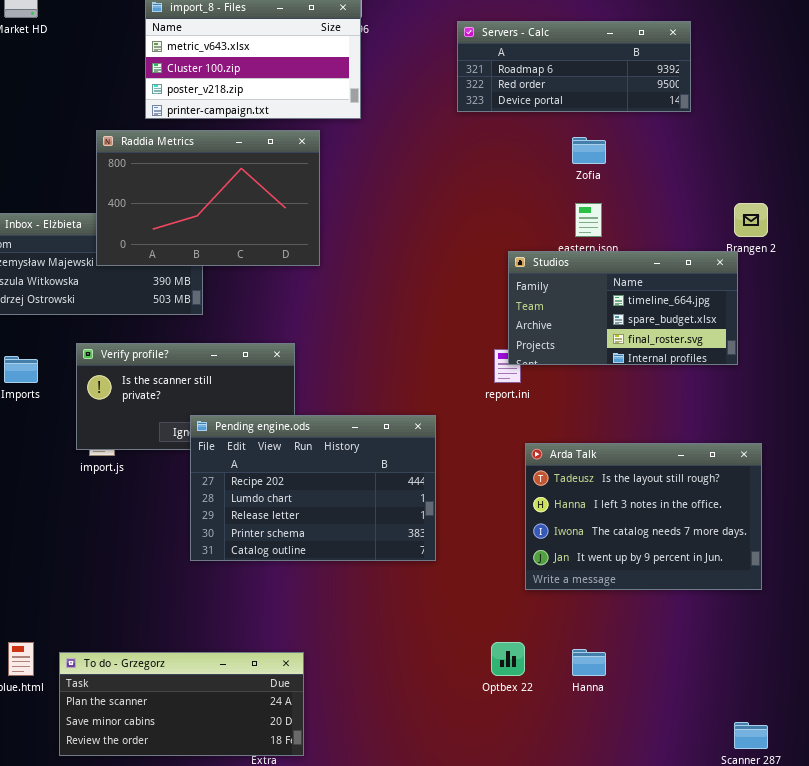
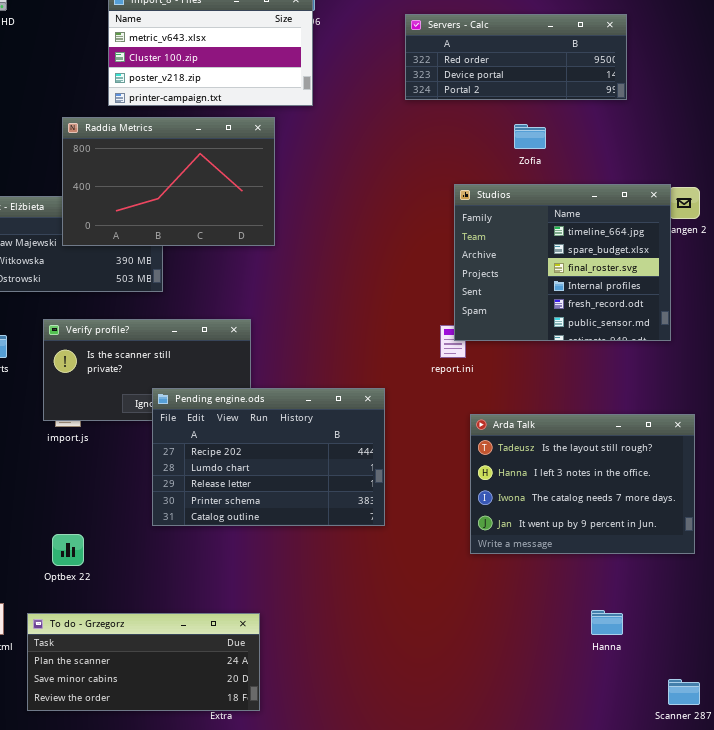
Servers - Calc: [457,21,691,112] -> [405,14,627,100], scrolled down 1 row
Studios: [508,251,738,365] -> [454,184,671,341], resized
Optbex 22: [491,642,525,676] -> [52,534,84,566], moved
Hanna: [572,649,606,676] -> [591,610,623,635], moved

